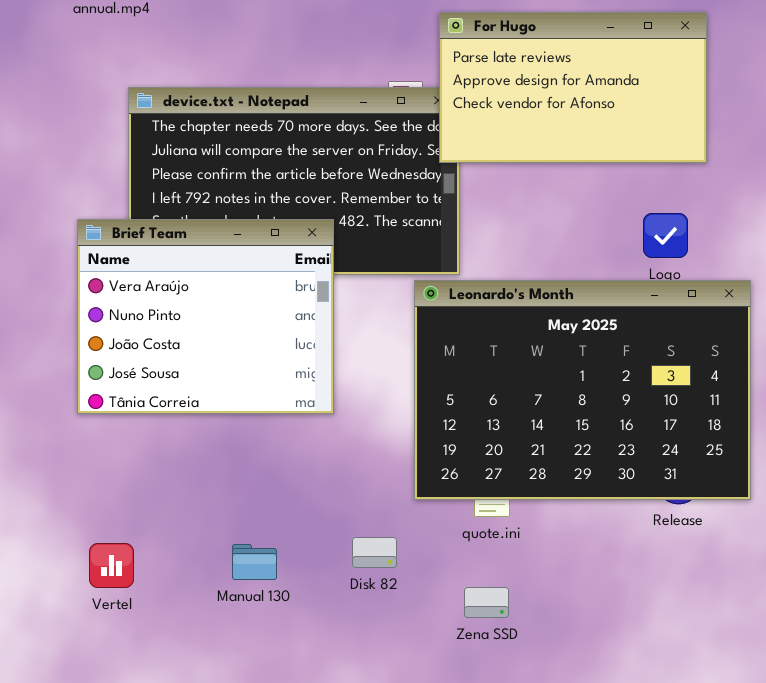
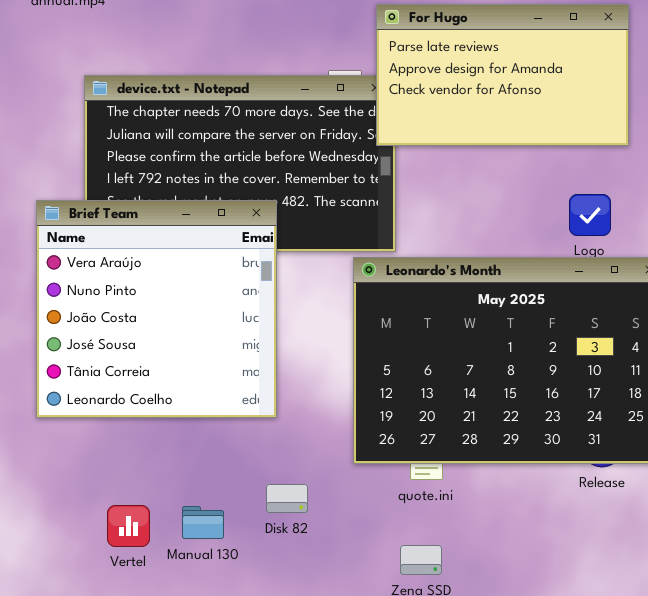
Brief Team: [77,219,334,414] -> [36,200,277,418], resized
Disk 82: [352,537,397,568] -> [266,484,308,513], moved
Vertel: [89,543,134,588] -> [107,505,150,547], moved

